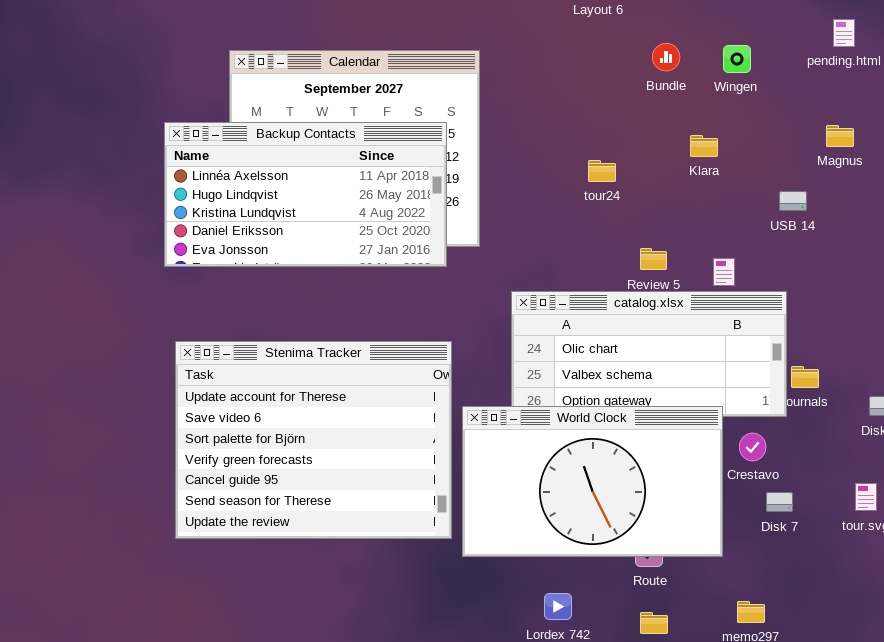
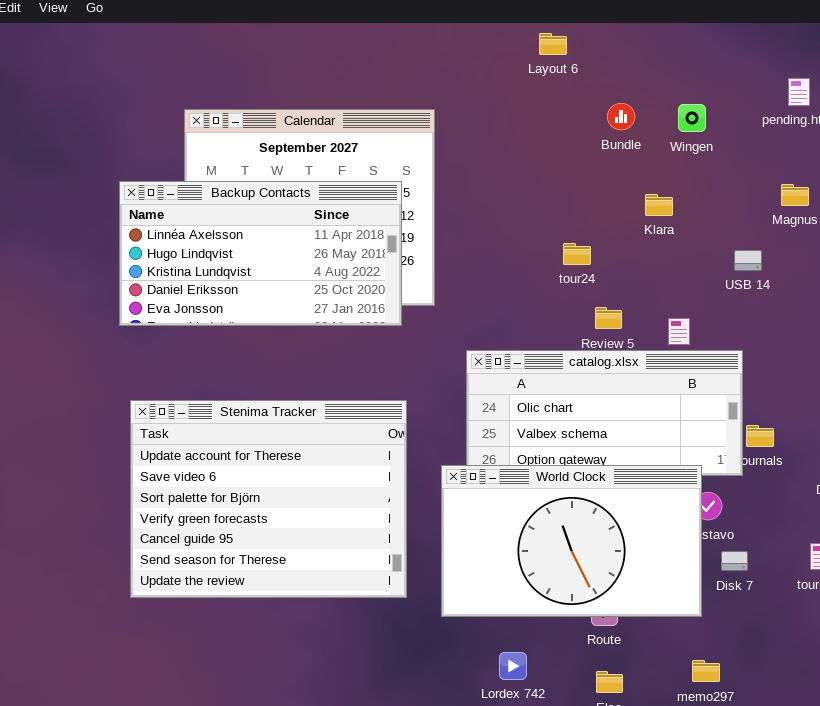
tour24: [588,160,616,182] -> [563,243,591,265], moved
World Clock: [462,406,723,557] -> [441,465,702,617], moved

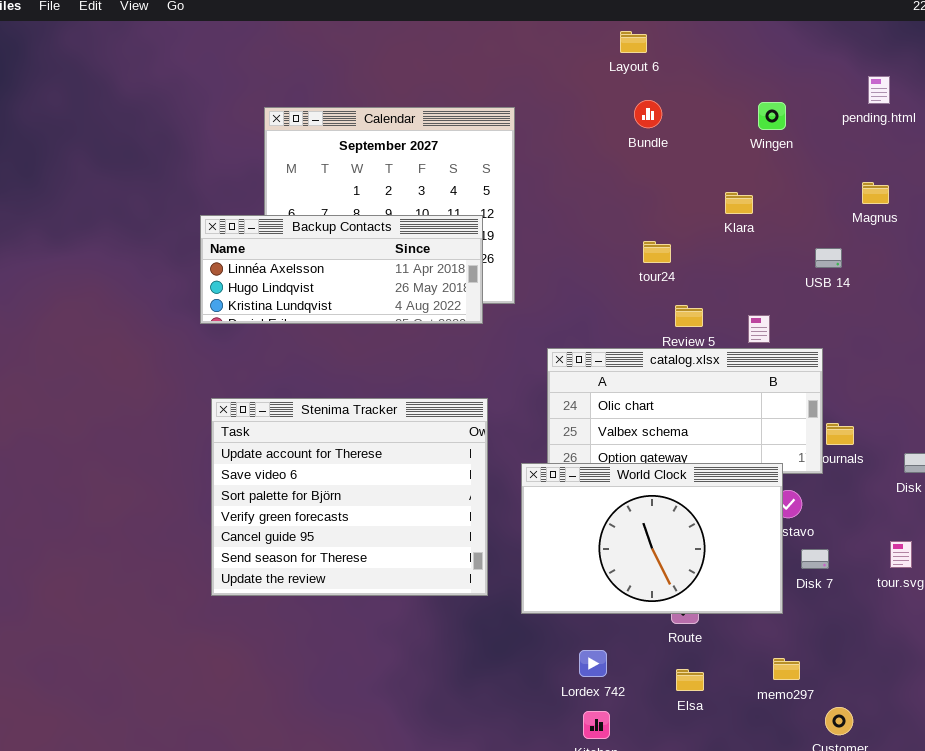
Bundle: [607,103,635,130] -> [634,100,662,128], moved
Backup Contacts: [119,181,402,326] -> [200,215,483,324], resized

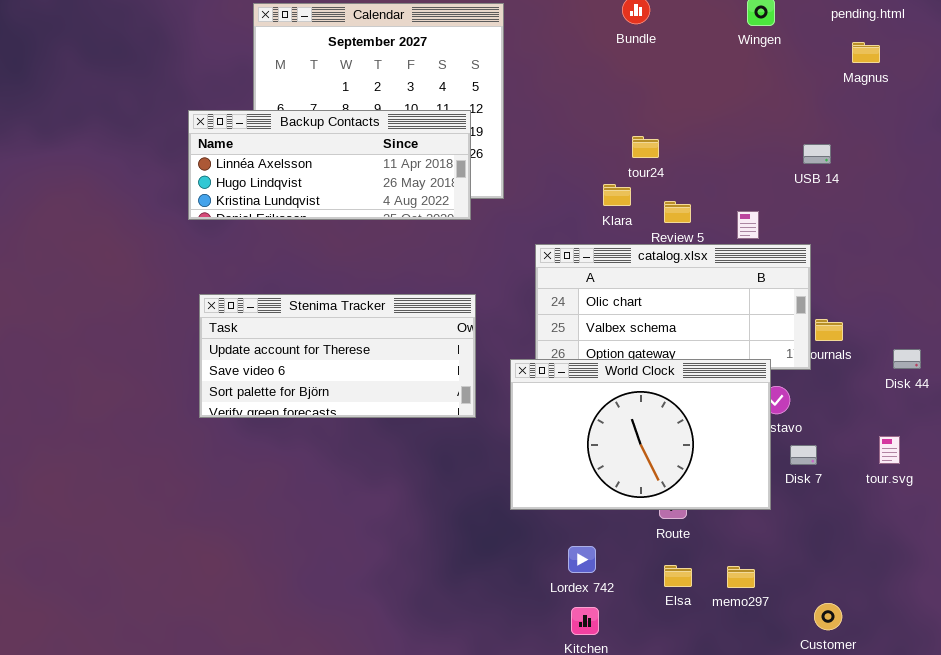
Magnus: [862,182,889,204] -> [852,42,880,63], moved
Klara: [725,192,753,214] -> [603,184,631,206], moved
Stenima Tracker: [211,398,488,596] -> [199,294,476,418], resized
memo297: [773,658,800,680] -> [727,566,755,588], moved

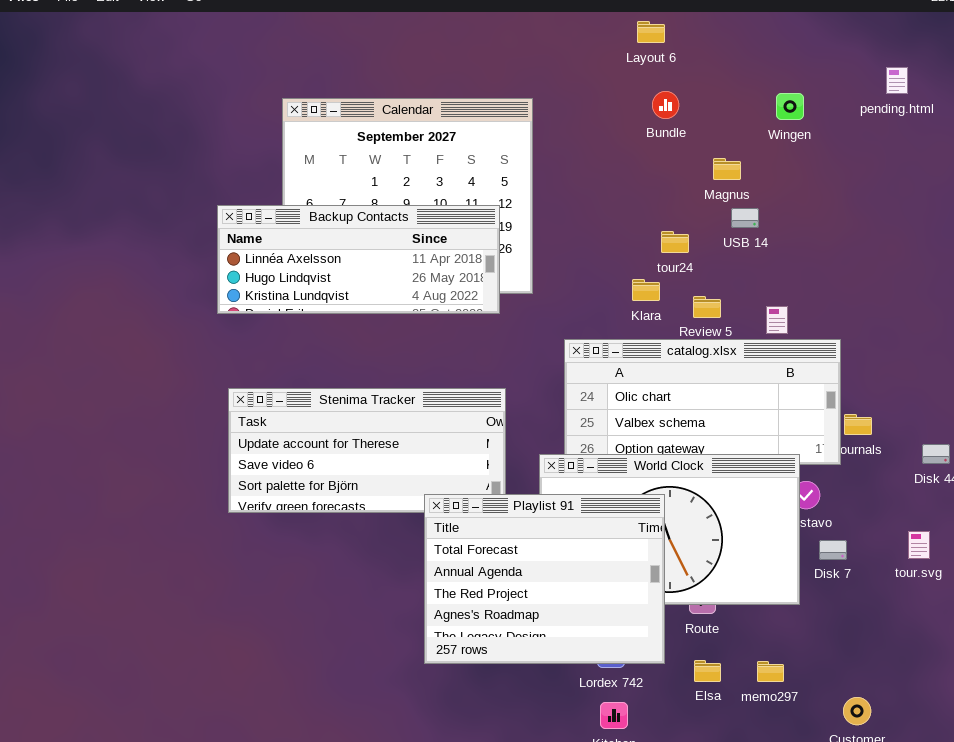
Magnus: [852,42,880,63] -> [713,158,741,180], moved
USB 14: [803,144,831,164] -> [731,208,759,228], moved
Playlist 91: none -> [424,494,665,664], opened

